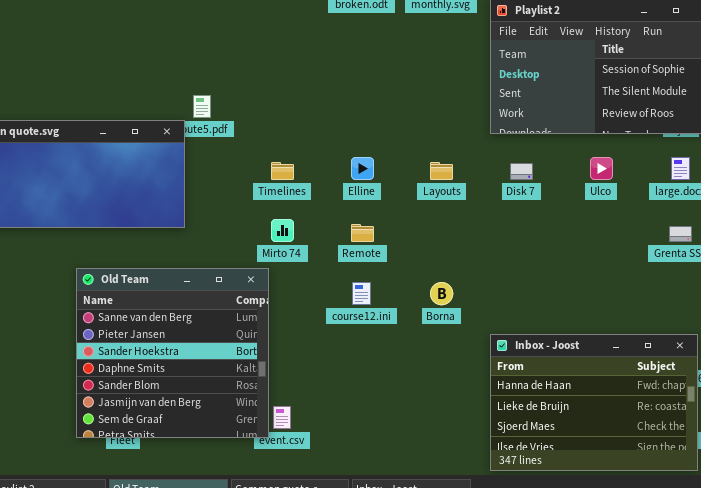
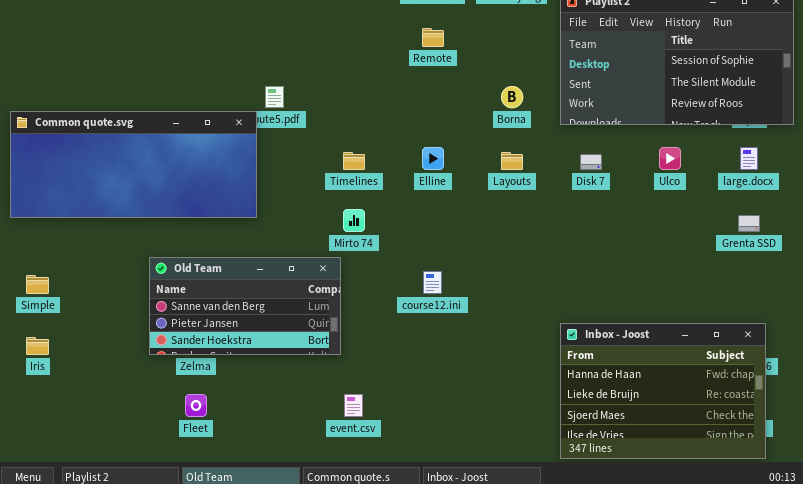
Remote: [351,224,374,242] -> [422,28,444,47], moved
Old Team: [76,268,269,438] -> [149,257,341,355], resized
Borna: [430,282,453,305] -> [501,86,523,108], moved

